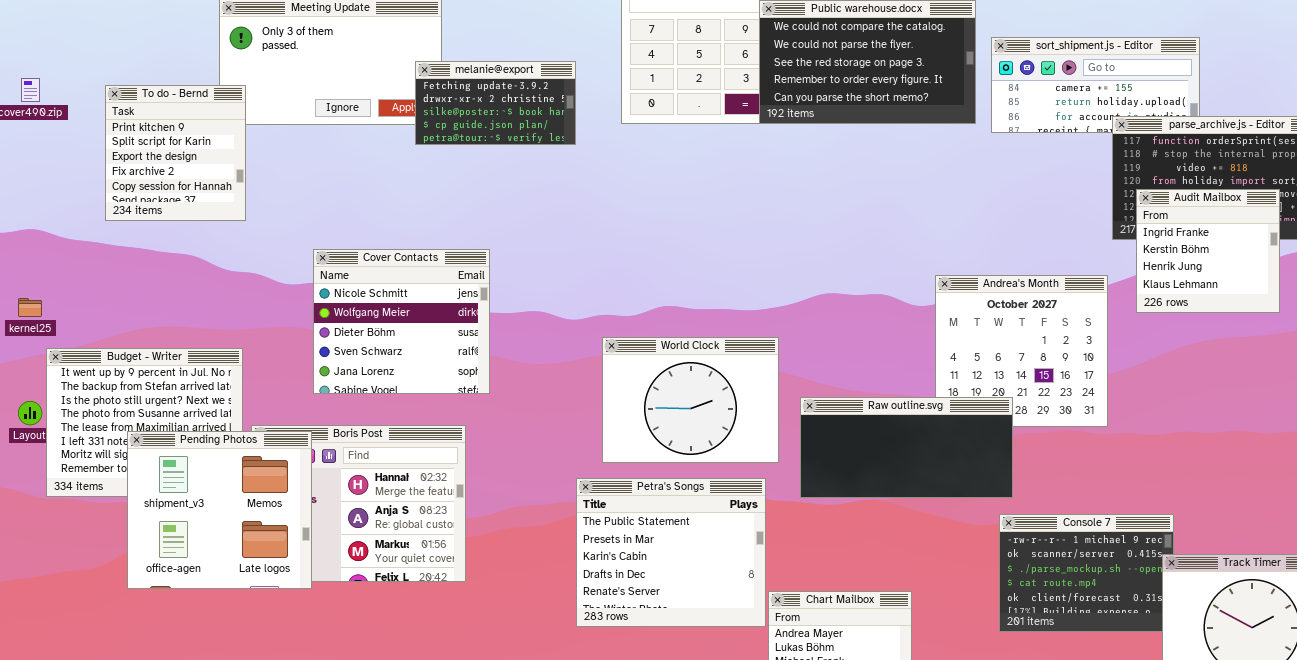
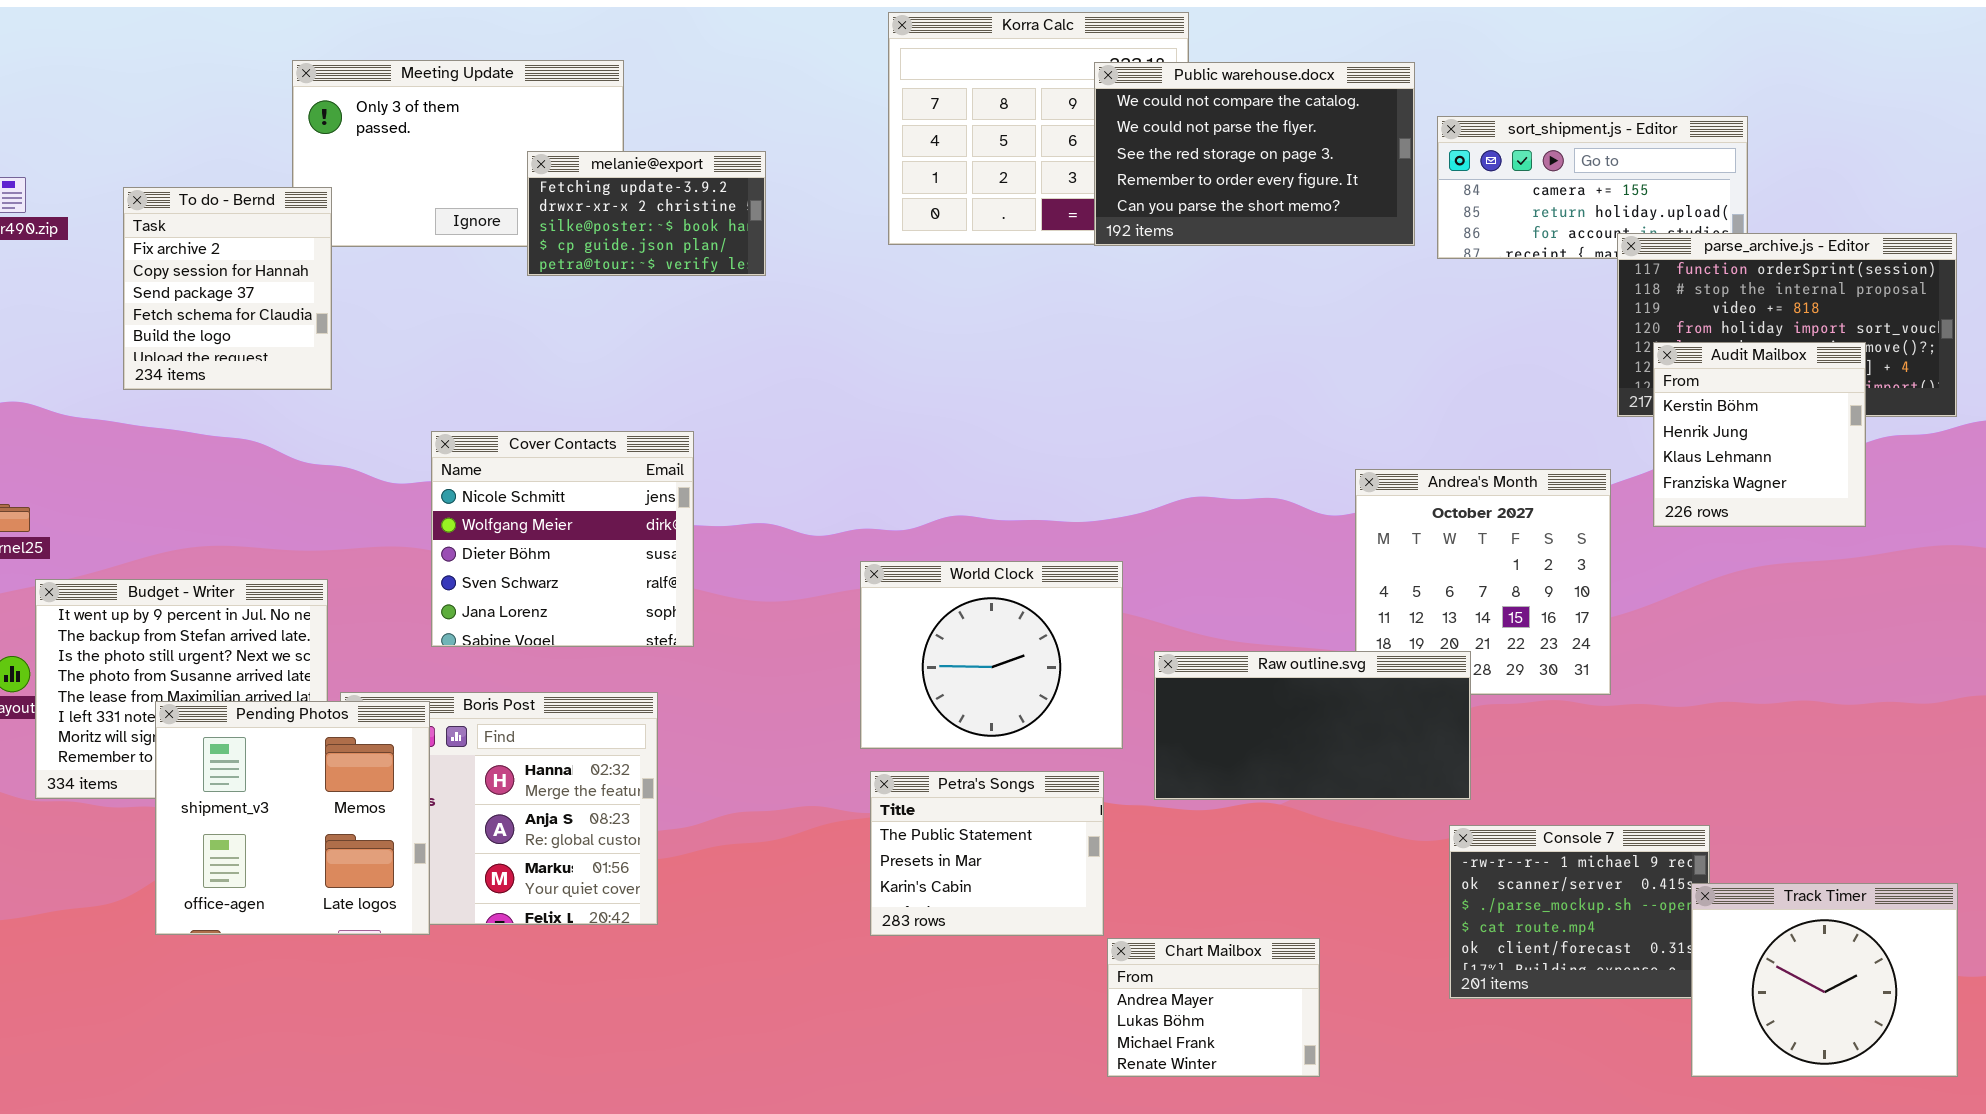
melanie@export: [415,61,576,145] -> [527,151,766,276], moved
To do - Bernd: [105,85,246,221] -> [123,187,332,390], scrolled down 3 rows
Audit Mailbox: [1136,189,1280,313] -> [1653,342,1866,527], scrolled down 1 row
Petra's Songs: [576,478,766,627] -> [870,771,1104,936], resized

